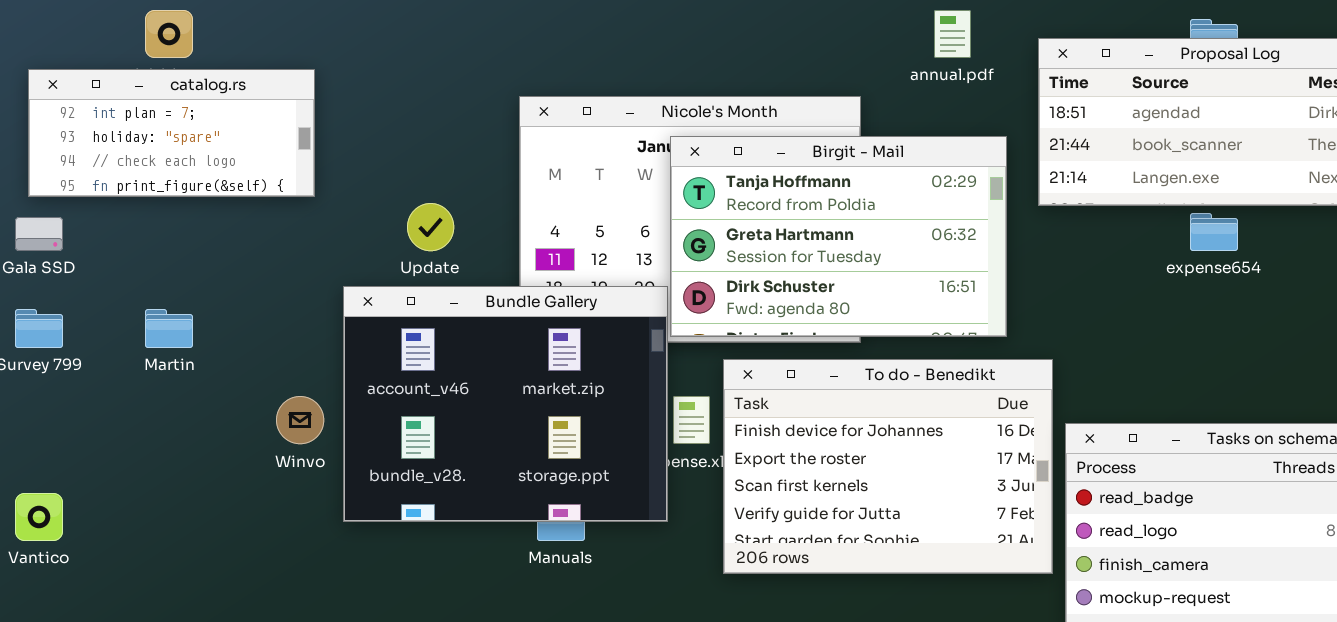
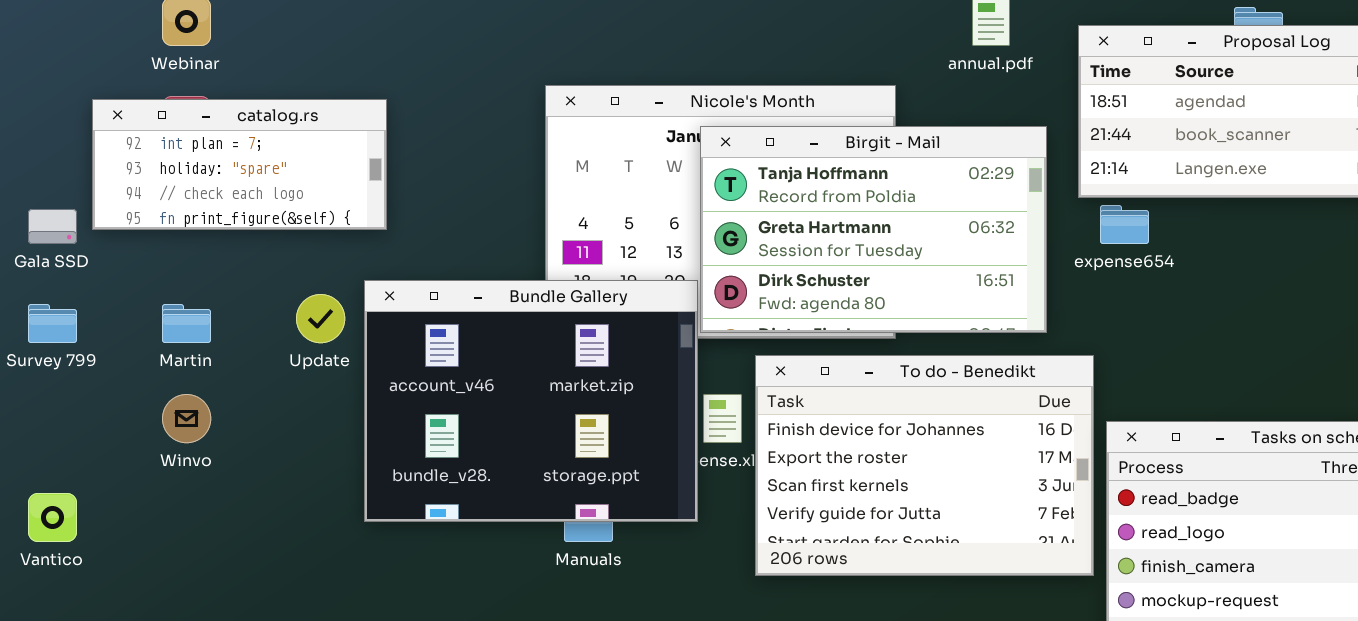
catalog.rs: [28,69,315,197] -> [92,99,387,230], moved
Update: [407,203,454,251] -> [296,294,345,343], moved
expense654: [1190,213,1238,251] -> [1100,205,1149,244], moved
Winvo: [276,396,324,444] -> [162,394,211,443], moved

